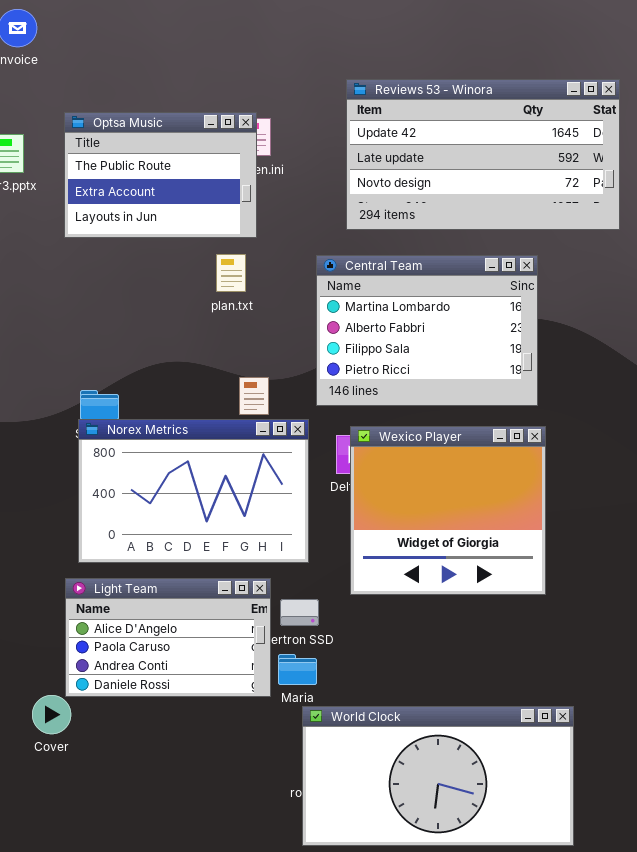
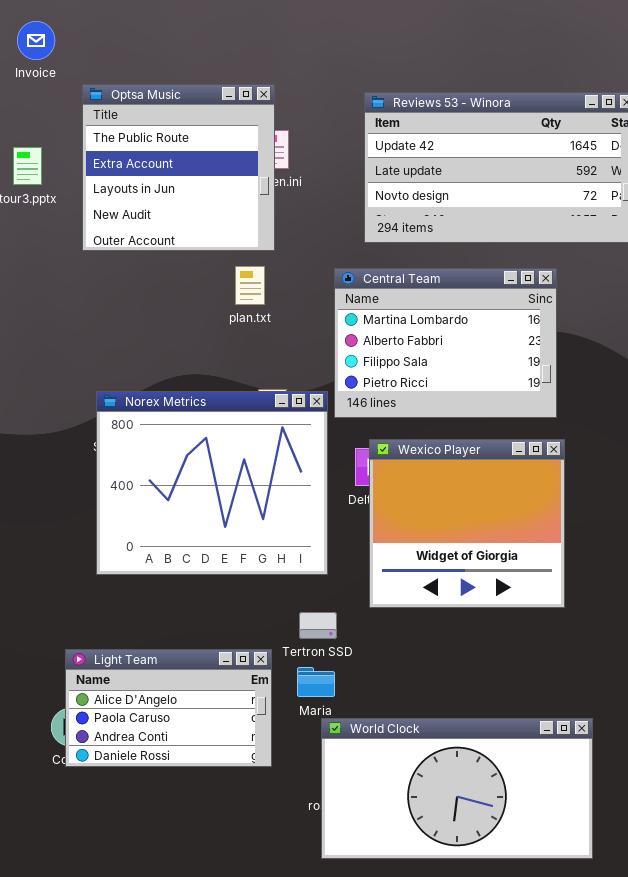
Optsa Music: [64,112,257,238] -> [82,84,275,251], resized
Norex Metrics: [78,419,309,563] -> [96,391,328,575], resized
Light Team: [65,578,271,697] -> [65,649,272,767], moved

